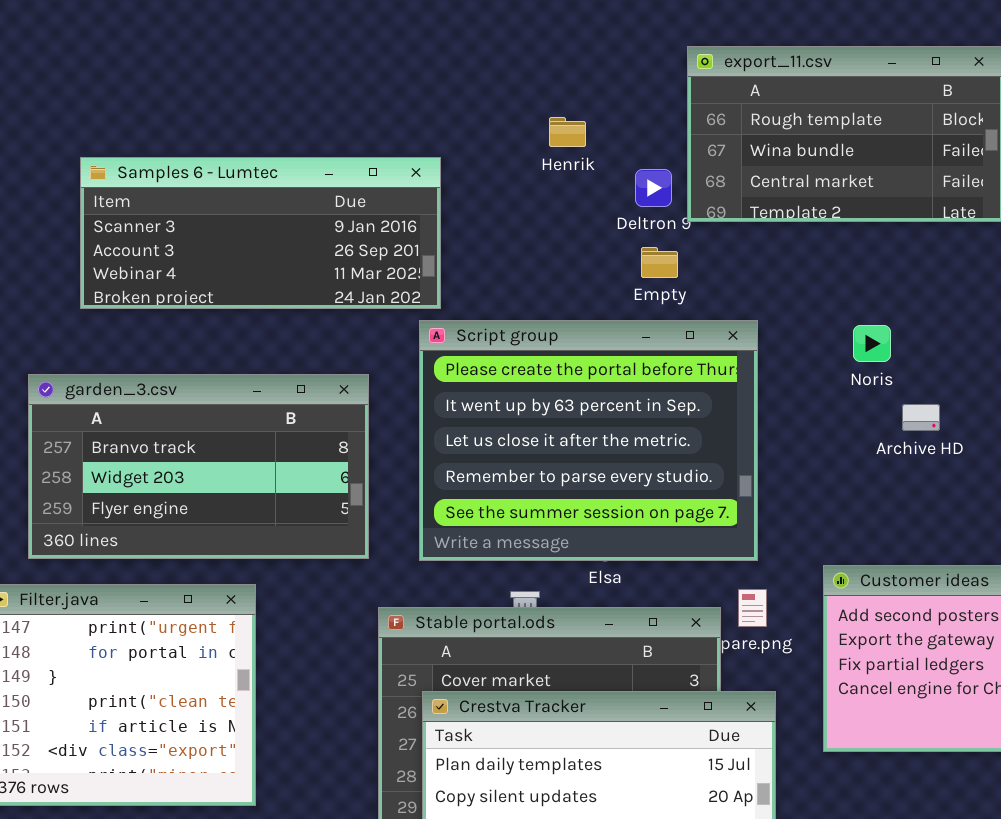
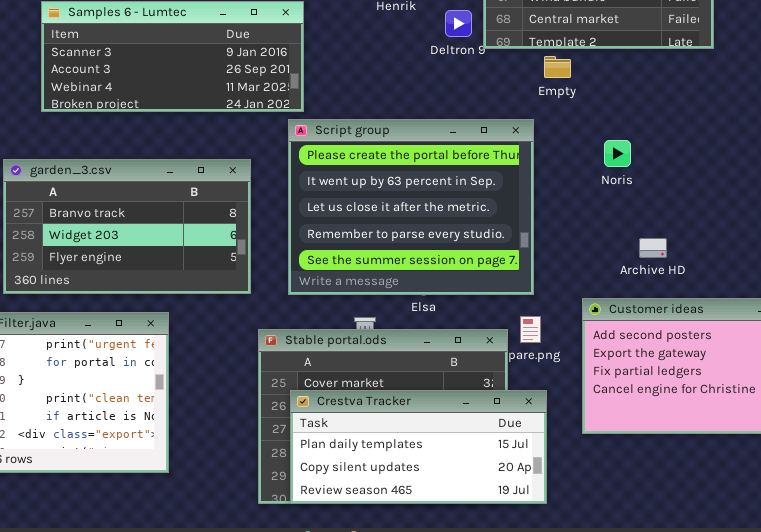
Empty: [641,247,678,278] -> [544,56,571,78], moved
Noris: [853,325,891,362] -> [604,140,631,167], moved
Archive HD: [902,404,940,431] -> [639,238,667,258], moved

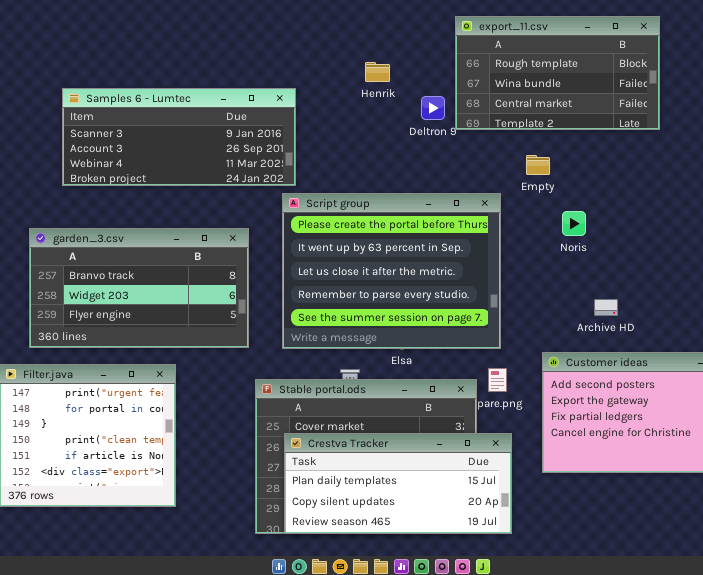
Empty: [544,56,571,78] -> [526,155,550,175], moved

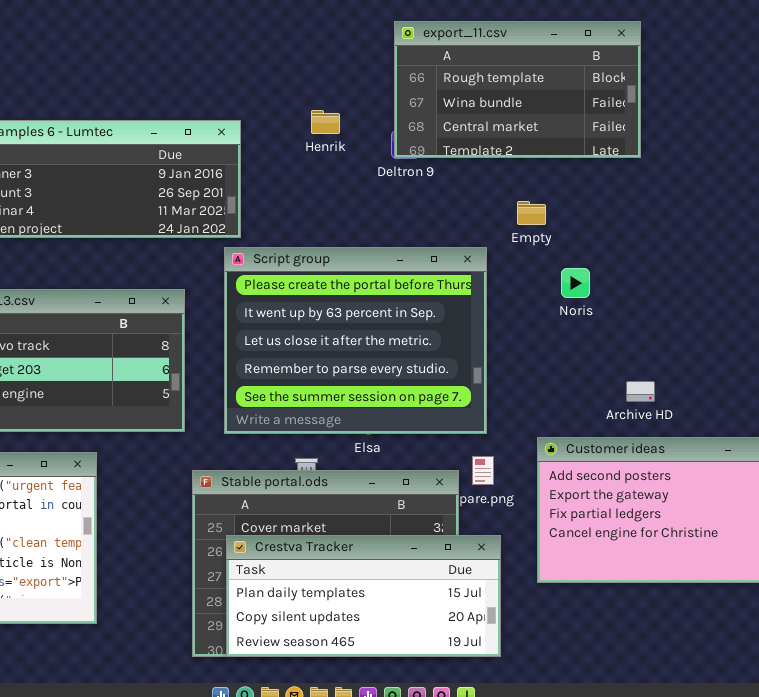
export_11.csv: [455,16,660,130] -> [394,21,641,158], moved
Henrik: [365,62,390,82] -> [311,110,340,134], moved
Archive HD: [594,299,618,316] -> [626,381,655,402], moved

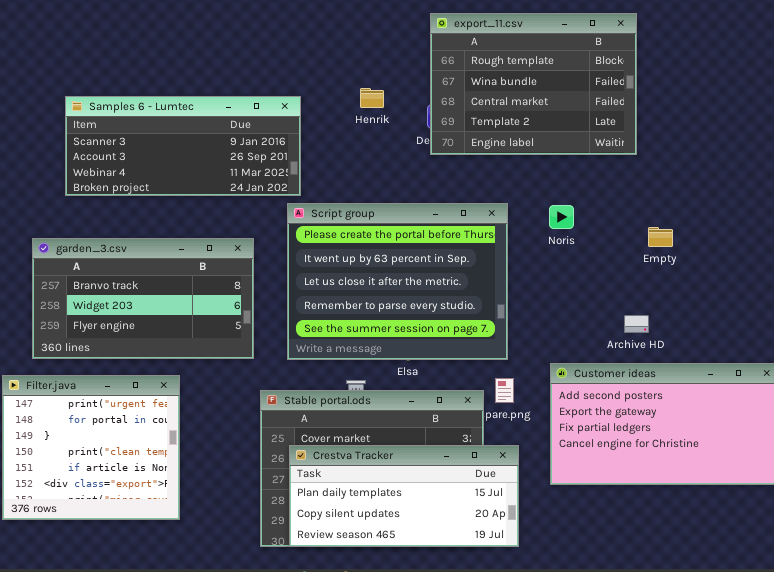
export_11.csv: [394,21,641,158] -> [430,13,637,155], resized
Empty: [517,201,546,225] -> [648,227,673,247], moved
Noris: [561,268,590,298] -> [549,205,574,229], moved

